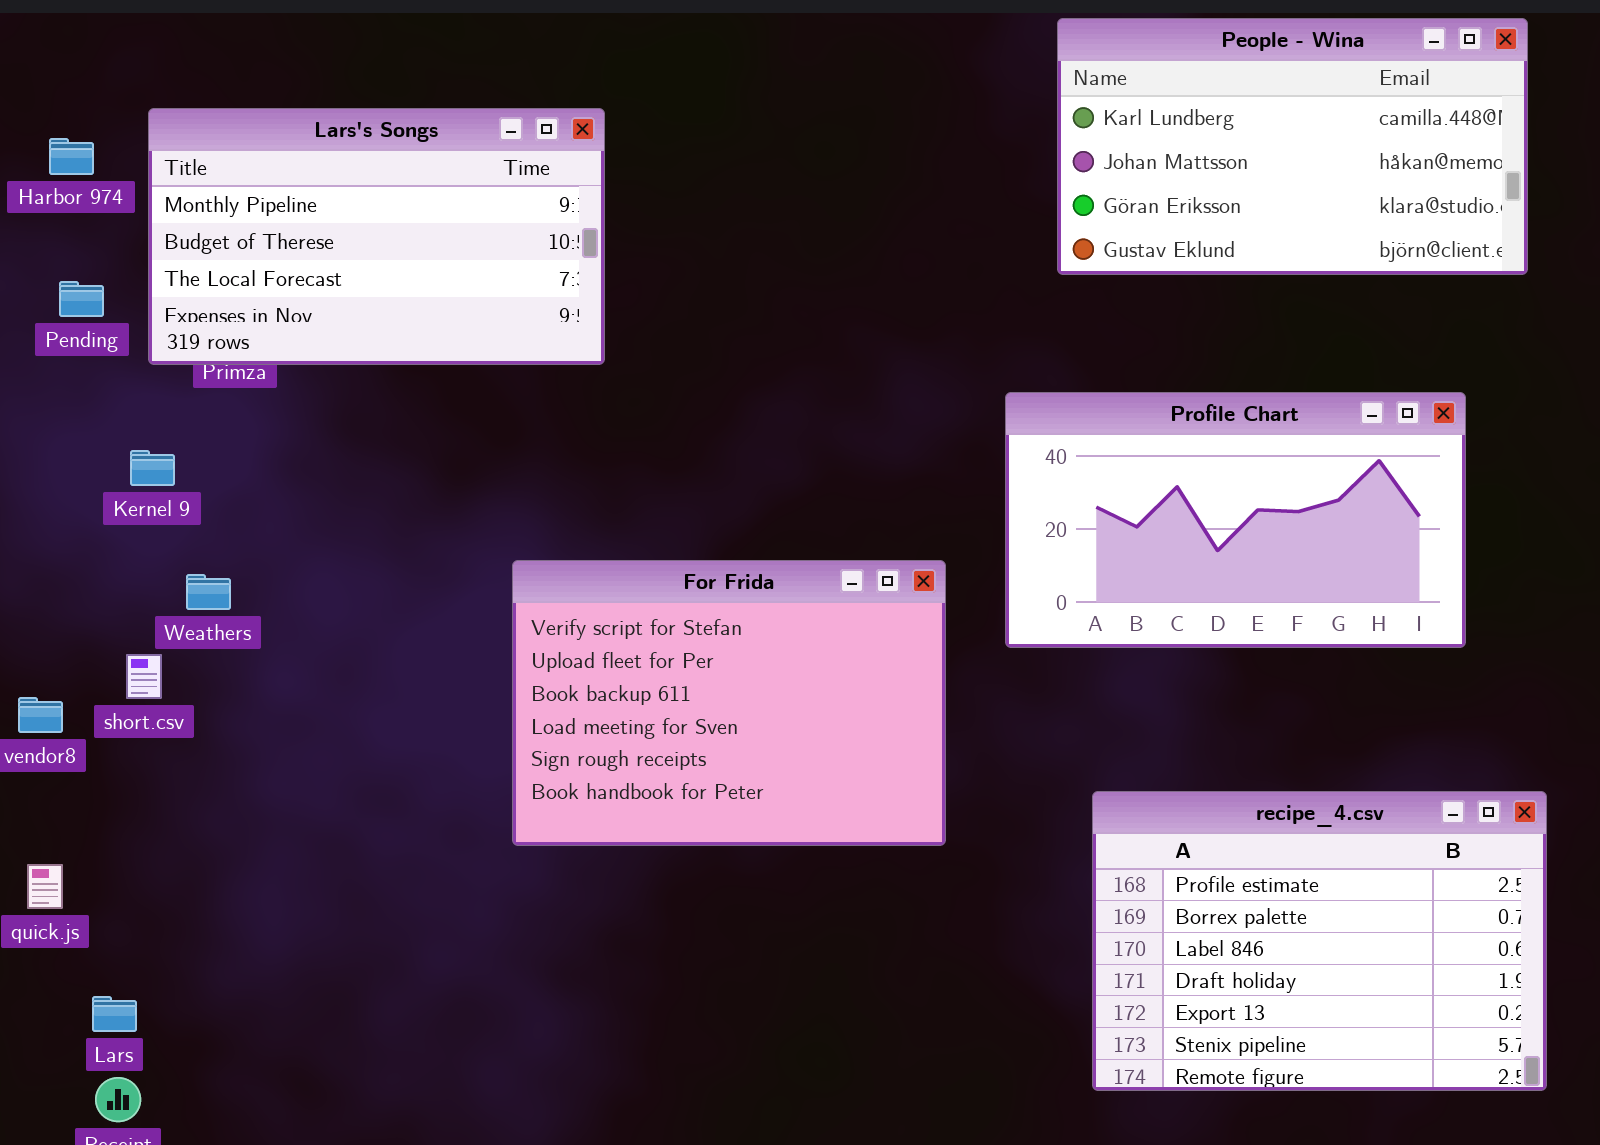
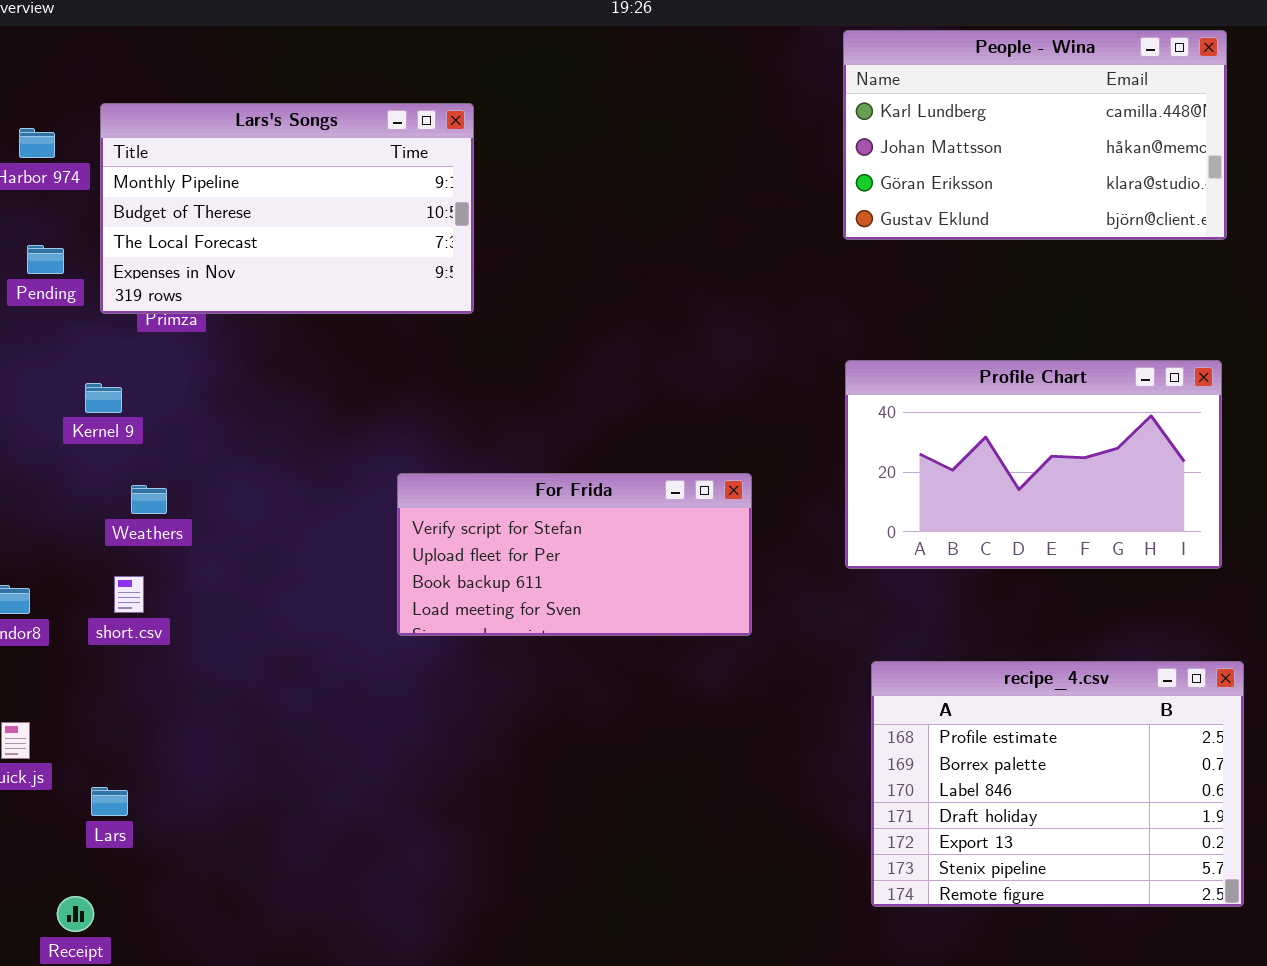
Profile Chart: [1005,392,1466,648] -> [845,360,1222,569], moved
For Frida: [512,560,946,846] -> [397,473,752,636], resized
short.csv: [126,654,162,699] -> [114,576,144,613], moved
Lars: [92,996,137,1032] -> [91,787,128,816], moved

